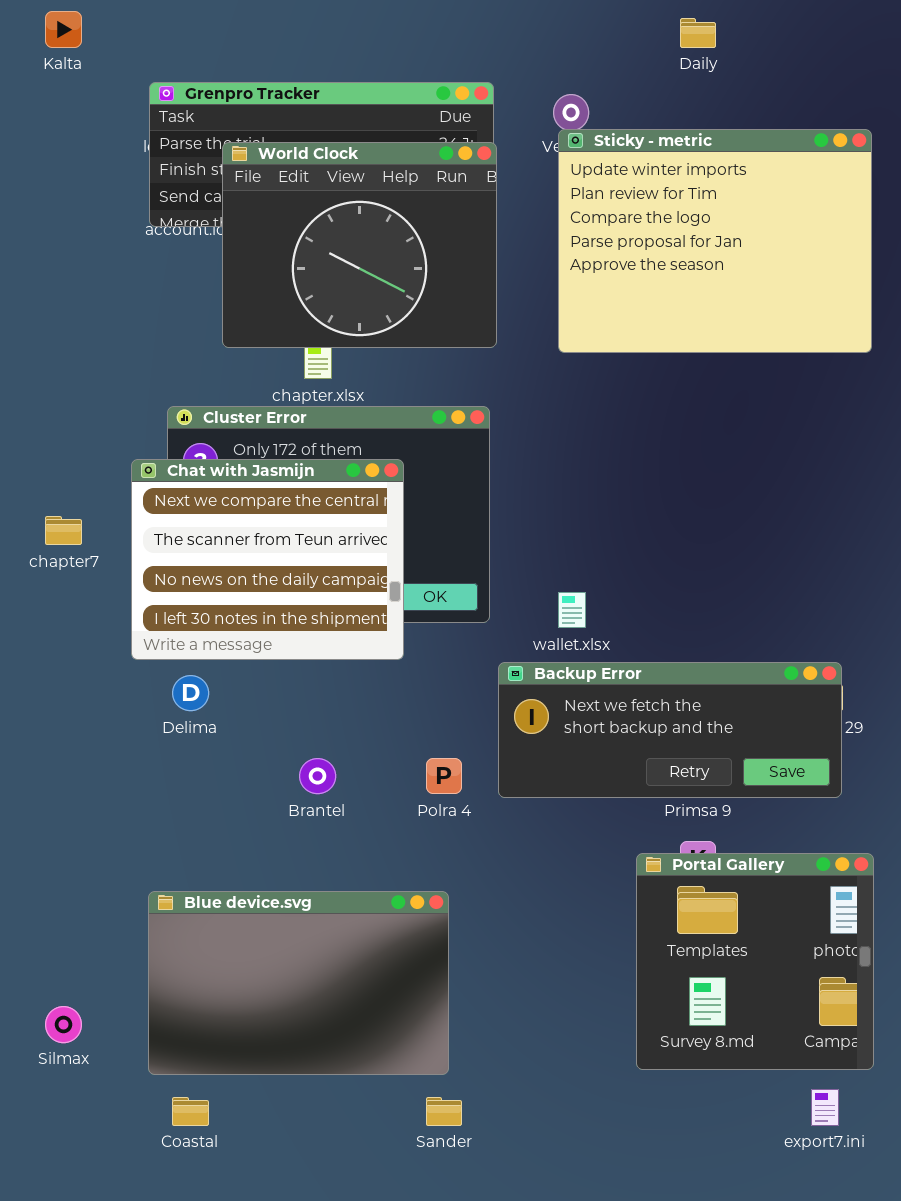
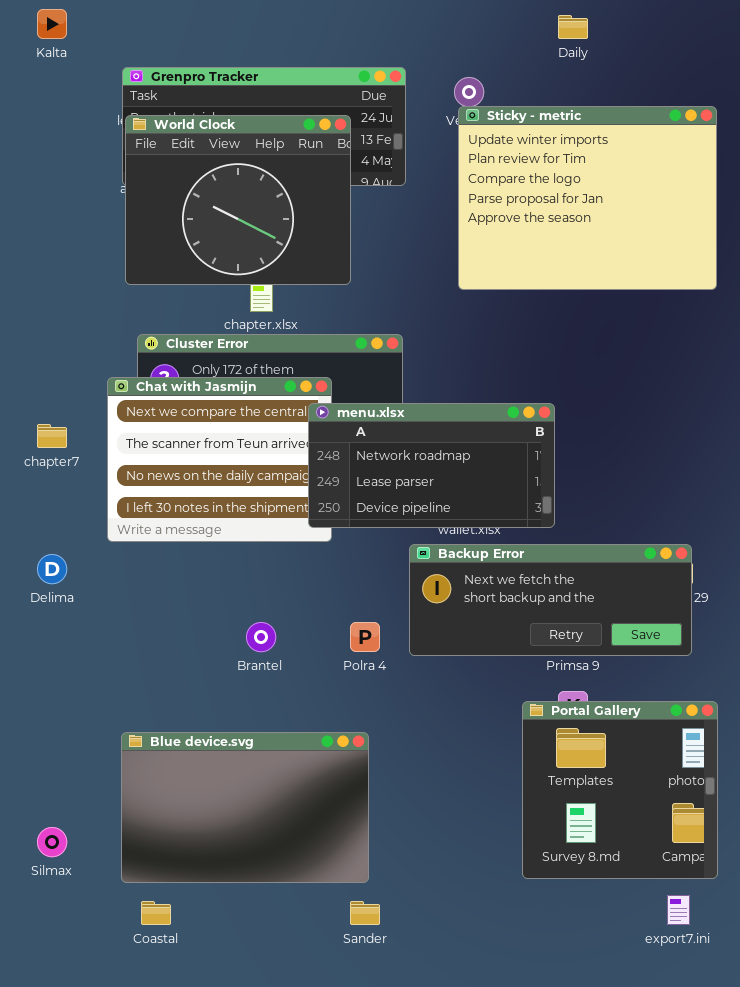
World Clock: [222,142,497,348] -> [125,115,351,285], moved
menu.xlsx: none -> [308,403,555,528], opened
Delima: [172,675,209,711] -> [37,554,67,584], moved

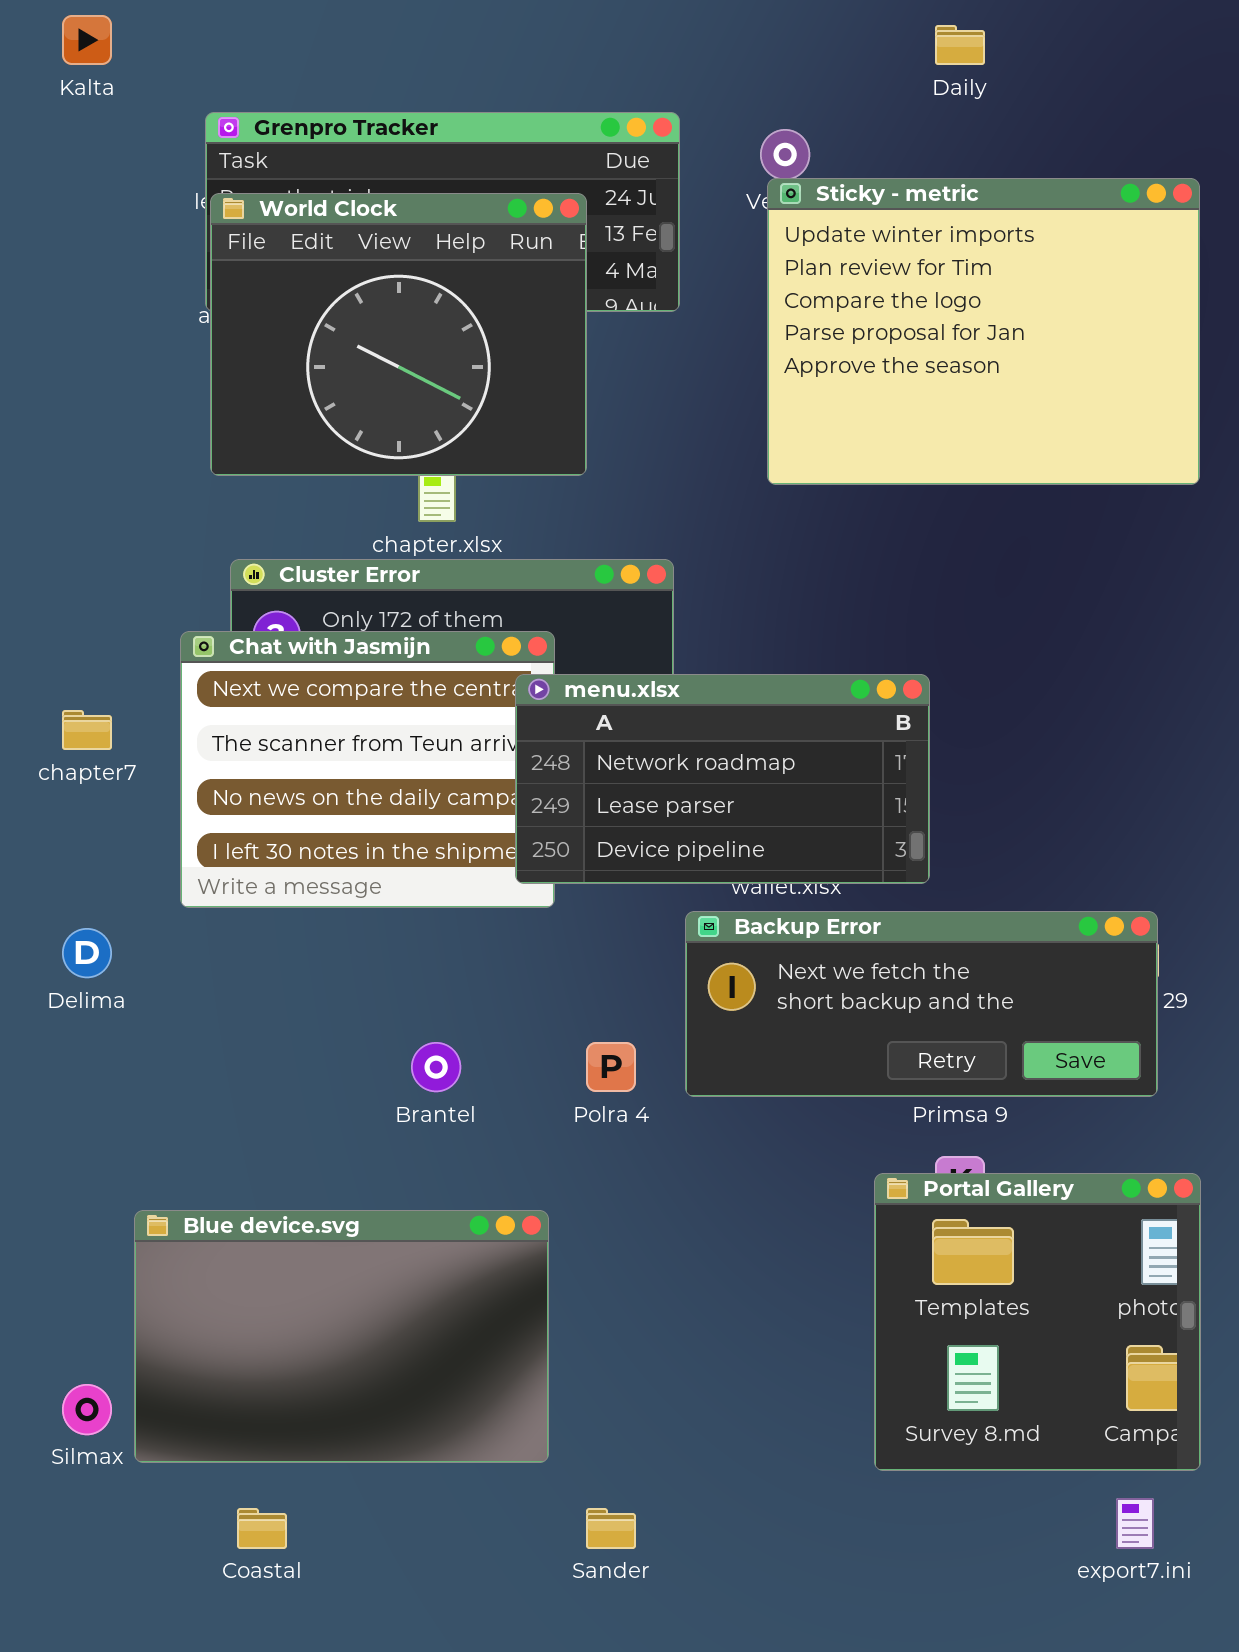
Blue device.svg: [121,732,369,883] -> [134,1210,549,1463], moved

